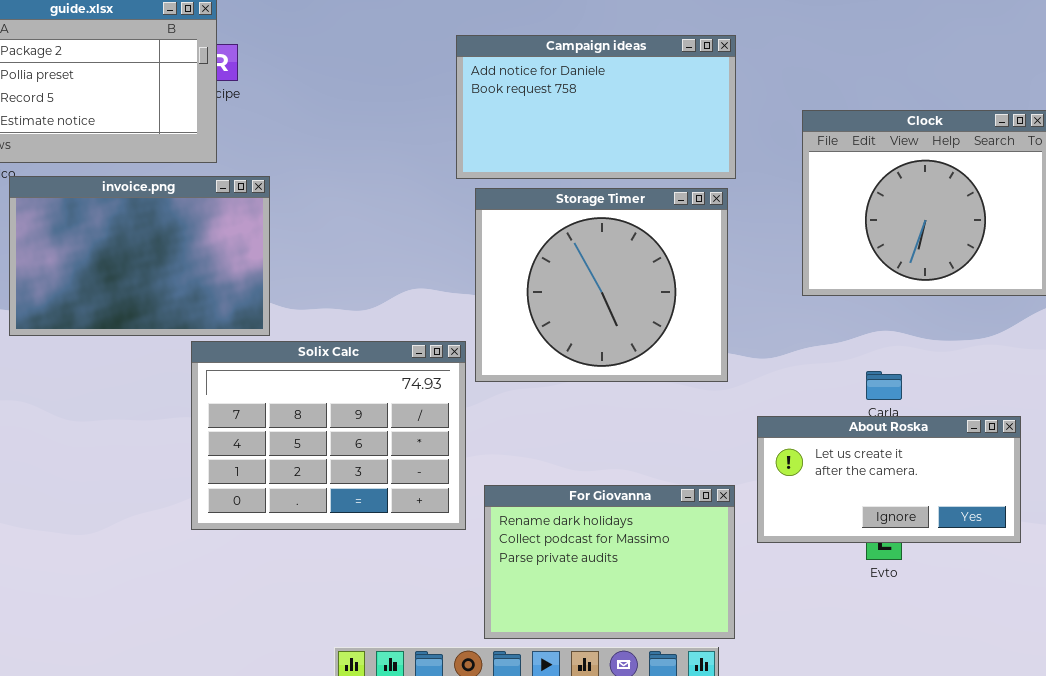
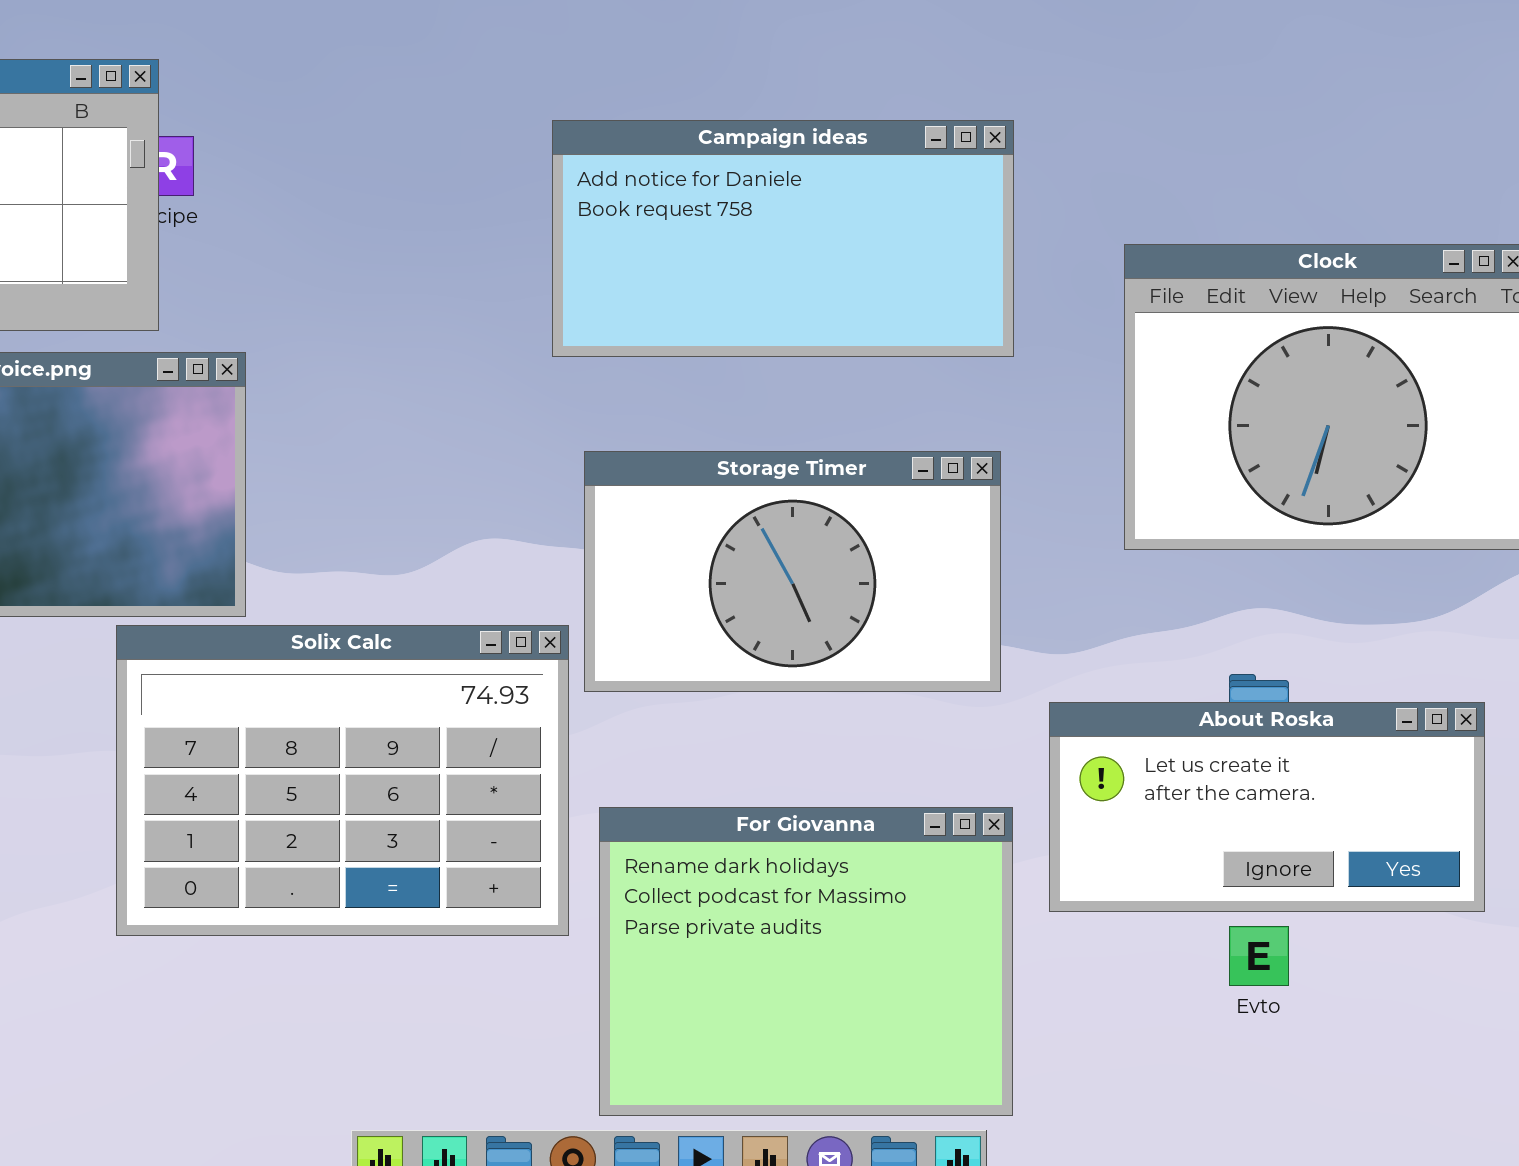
Storage Timer: [475,188,728,382] -> [584,451,1001,692], resized
About Roska: [757,416,1021,543] -> [1049,702,1485,912], moved
For Giovanna: [484,485,735,639] -> [599,807,1013,1116], resized

